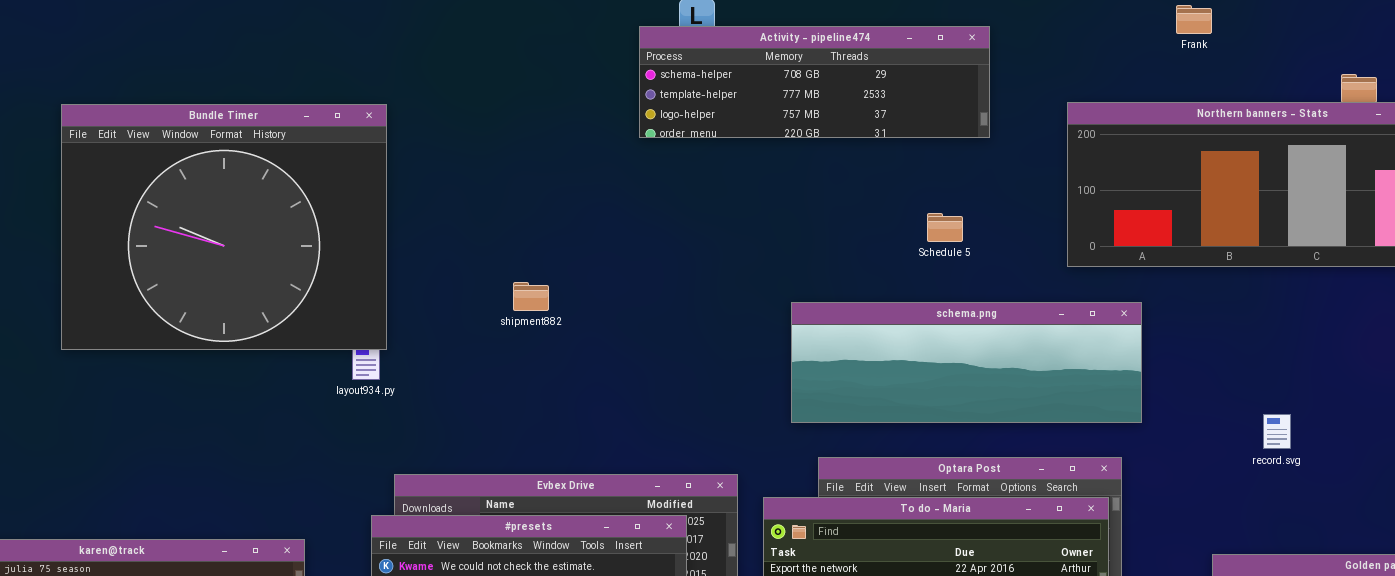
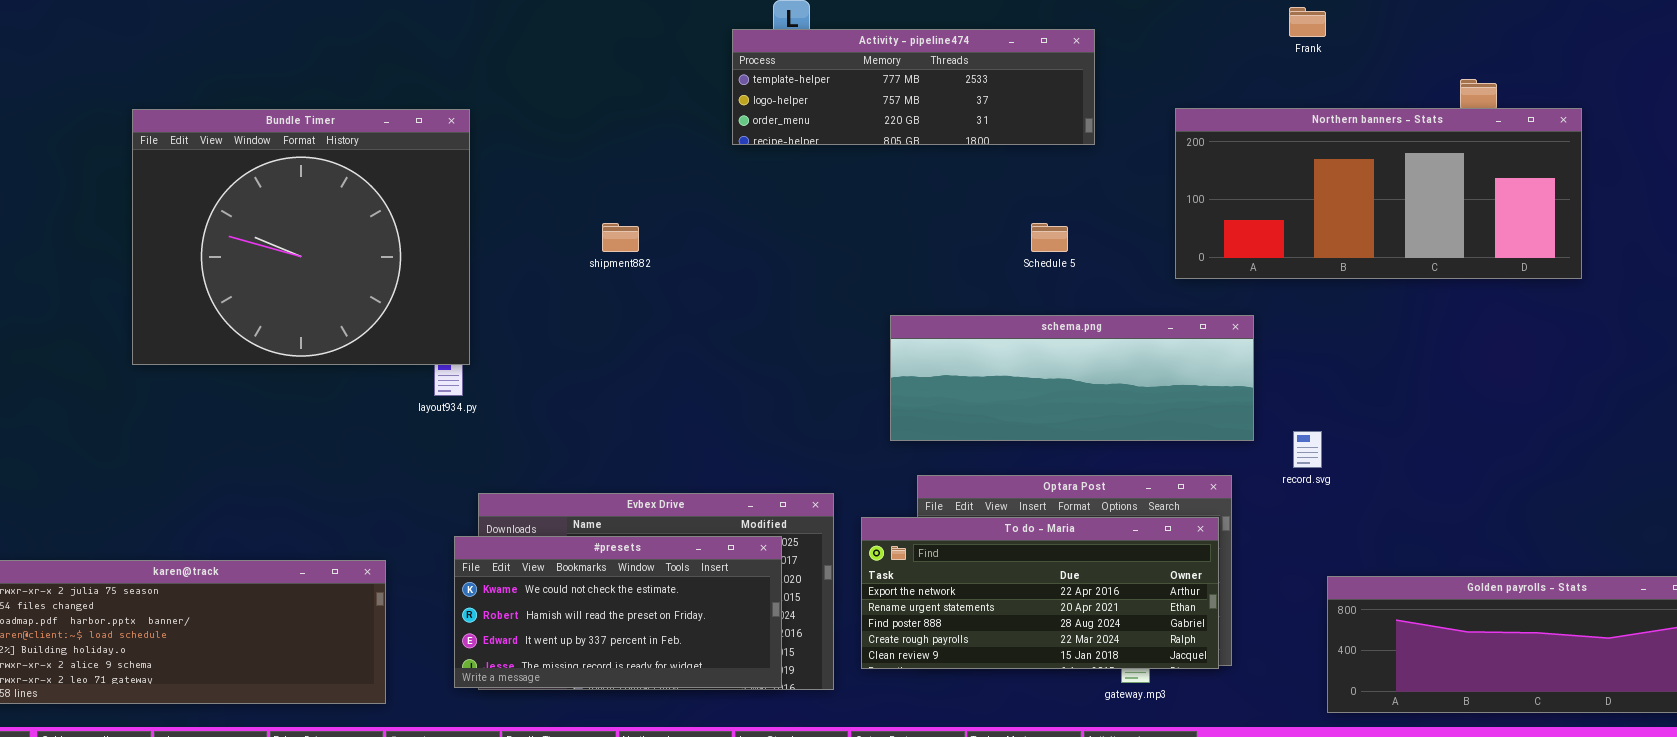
Activity - pipeline474: [639,26,990,138] -> [732,29,1095,145], scrolled down 1 row
shipment882: [513,282,549,311] -> [602,223,639,252], moved
record.svg: [1263,414,1291,449] -> [1293,431,1322,468], moved

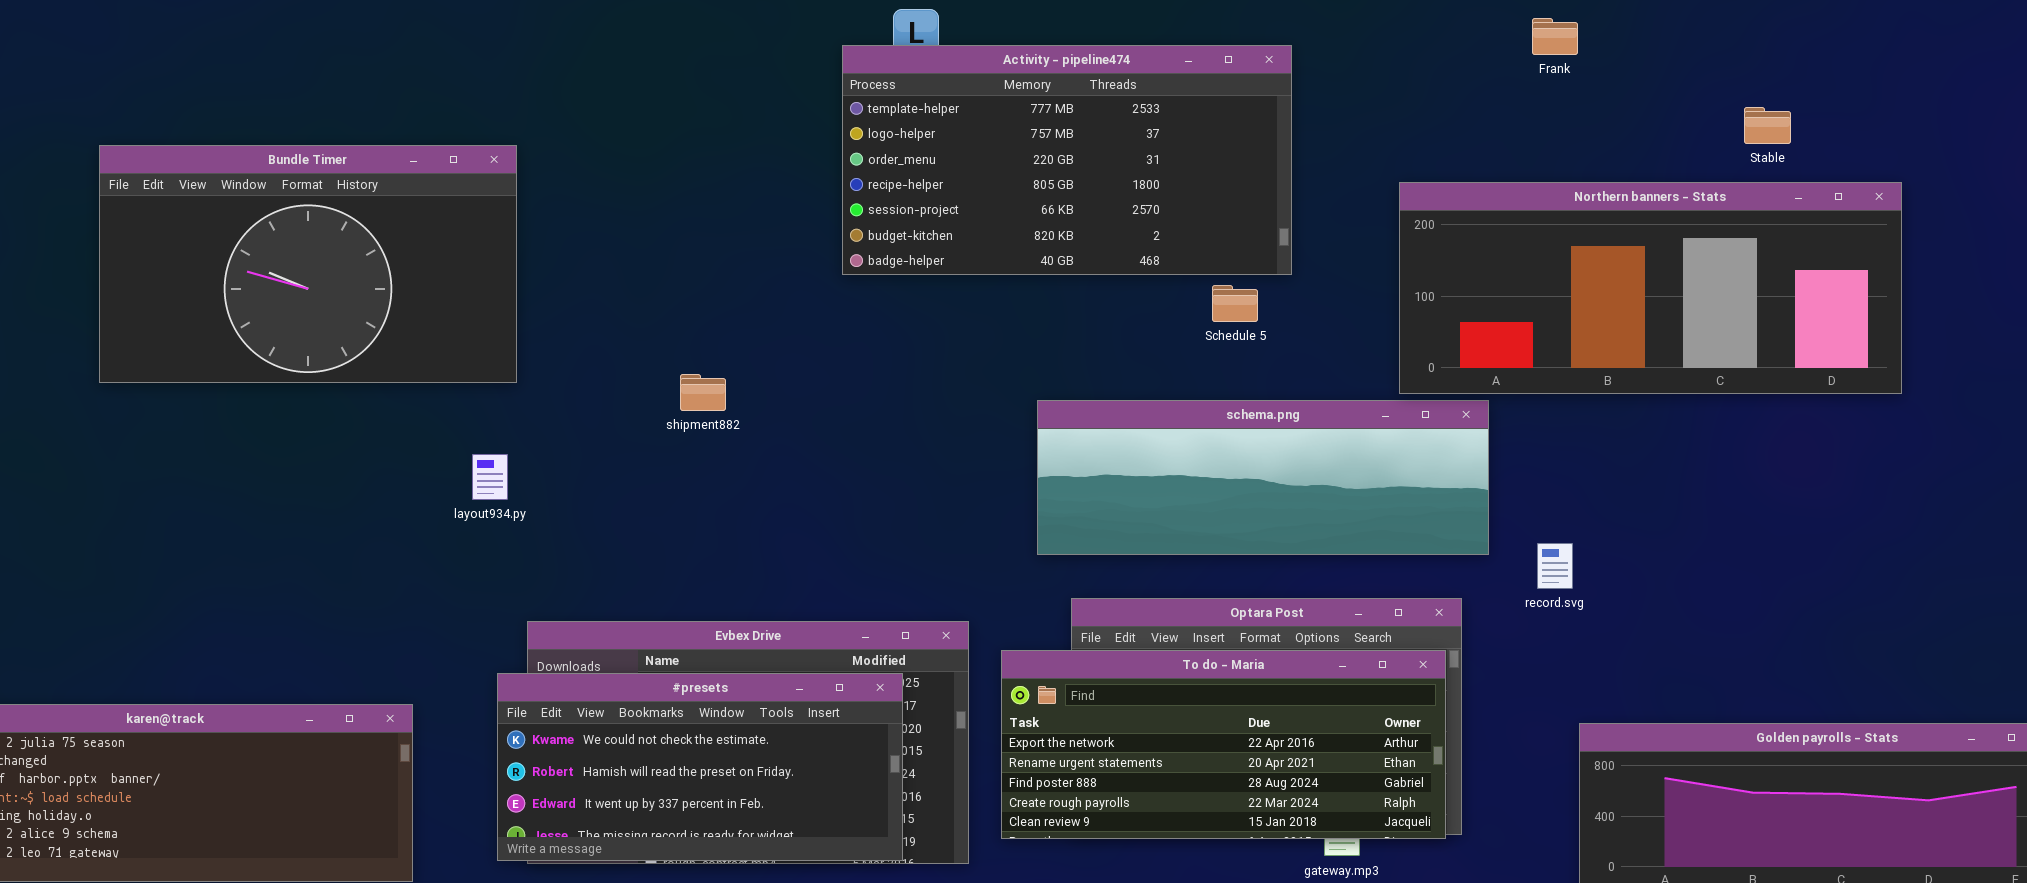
Activity - pipeline474: [732,29,1095,145] -> [842,45,1292,275], resized
Northern banners - Stats: [1175,108,1582,279] -> [1399,182,1902,394], moved
Bundle Timer: [132,109,470,365] -> [99,145,517,383], resized
shipment882: [602,223,639,252] -> [680,374,726,411], moved

